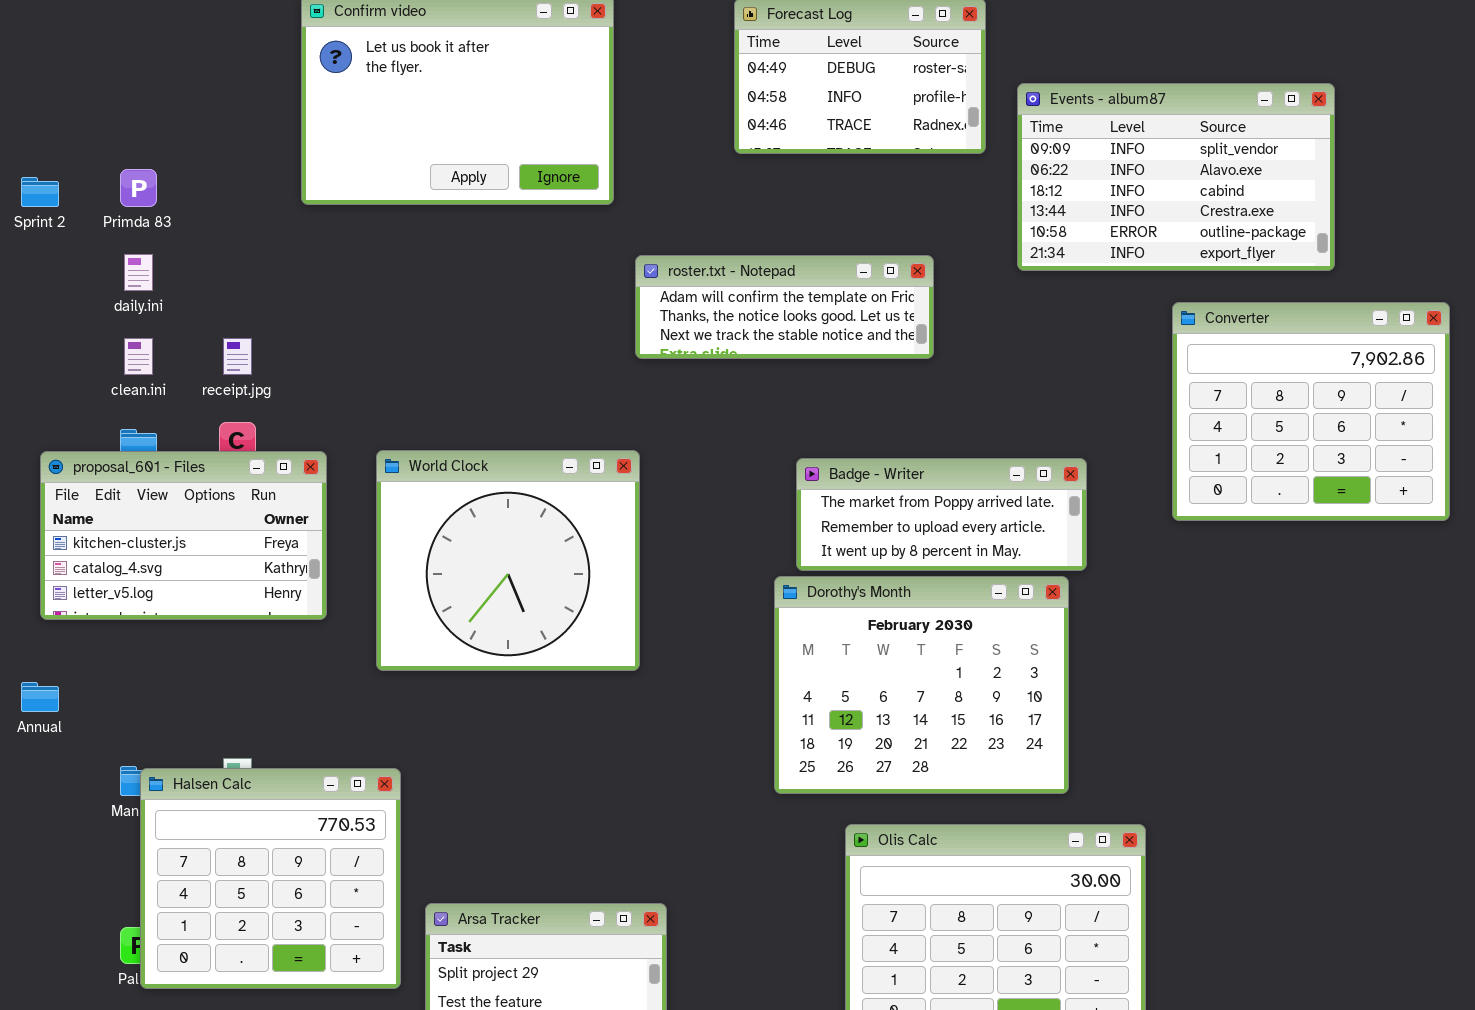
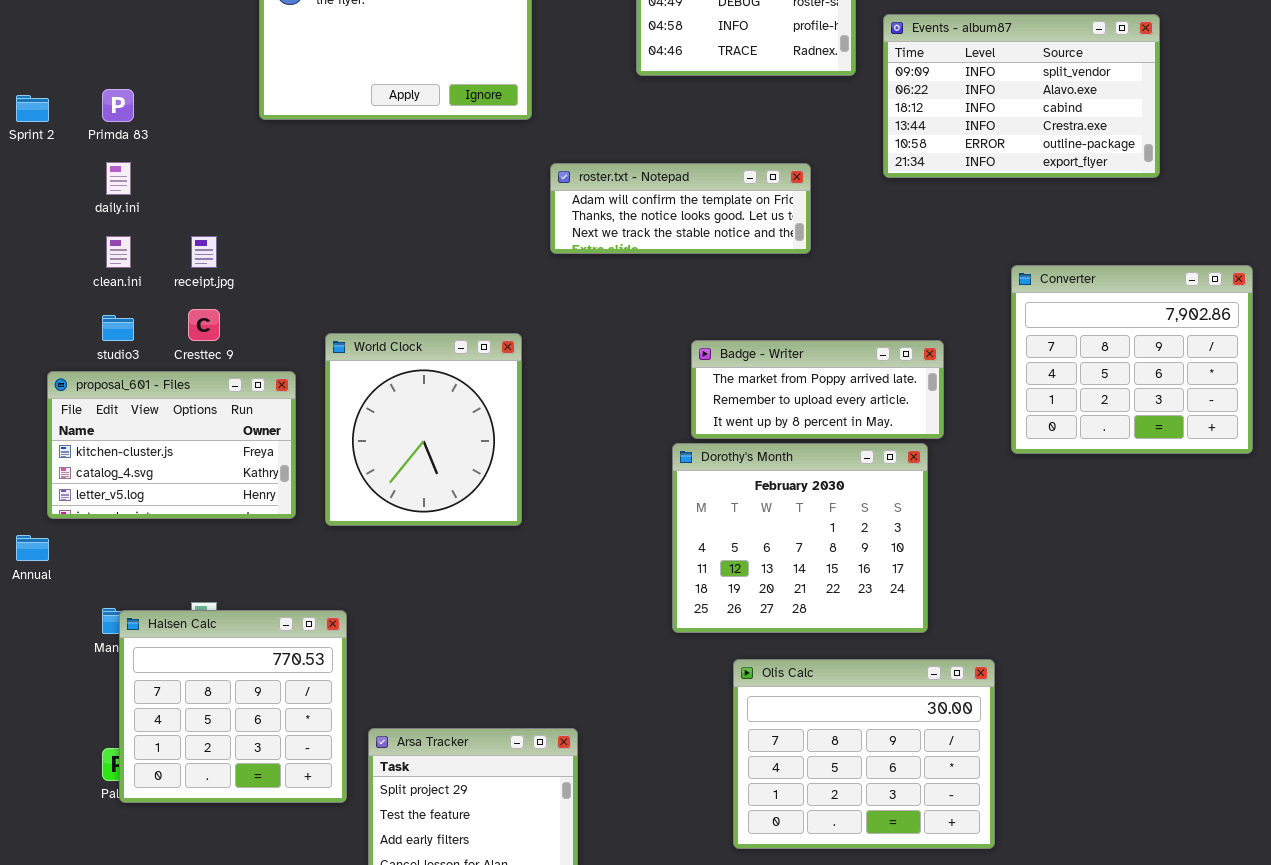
Converter: [1172,302,1450,521] -> [1011,265,1253,454], moved
World Clock: [376,450,640,671] -> [325,333,522,526], resized
proposal_601 - Files: [40,451,327,620] -> [47,371,296,519], moved

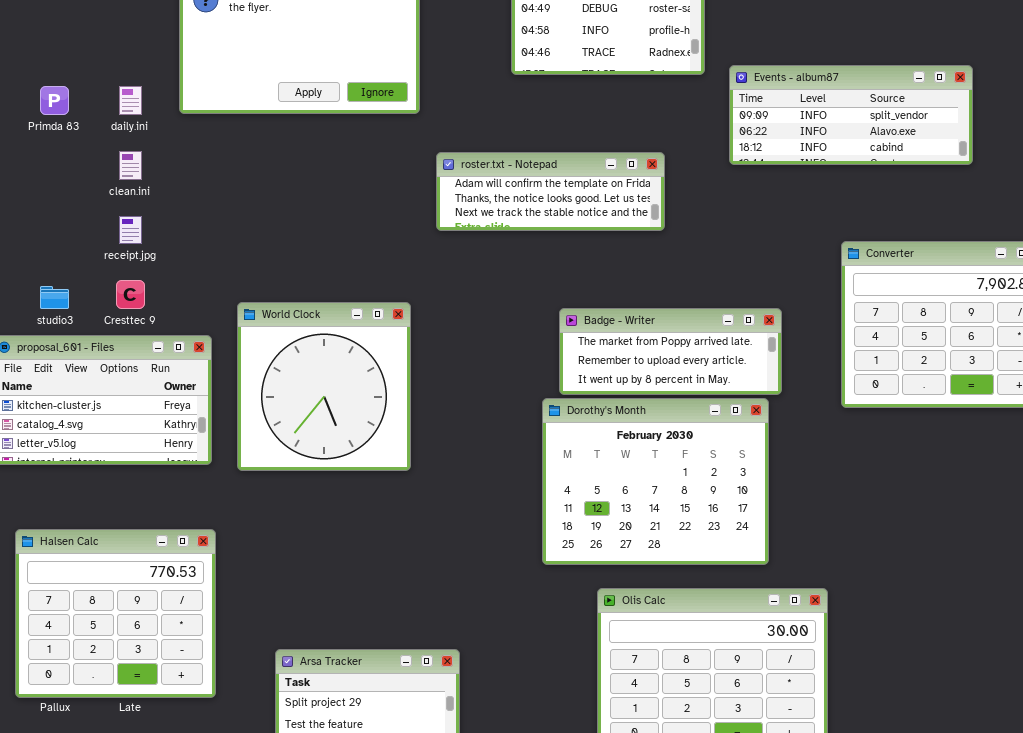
Events - album87: [883,14,1160,178] -> [729,65,973,165], resized
daily.ini: [106,162,131,195] -> [119,86,142,115], moved
clean.ini: [106,236,131,268] -> [119,151,142,180], moved
Halsen Calc: [119,610,347,803] -> [15,529,216,698], moved

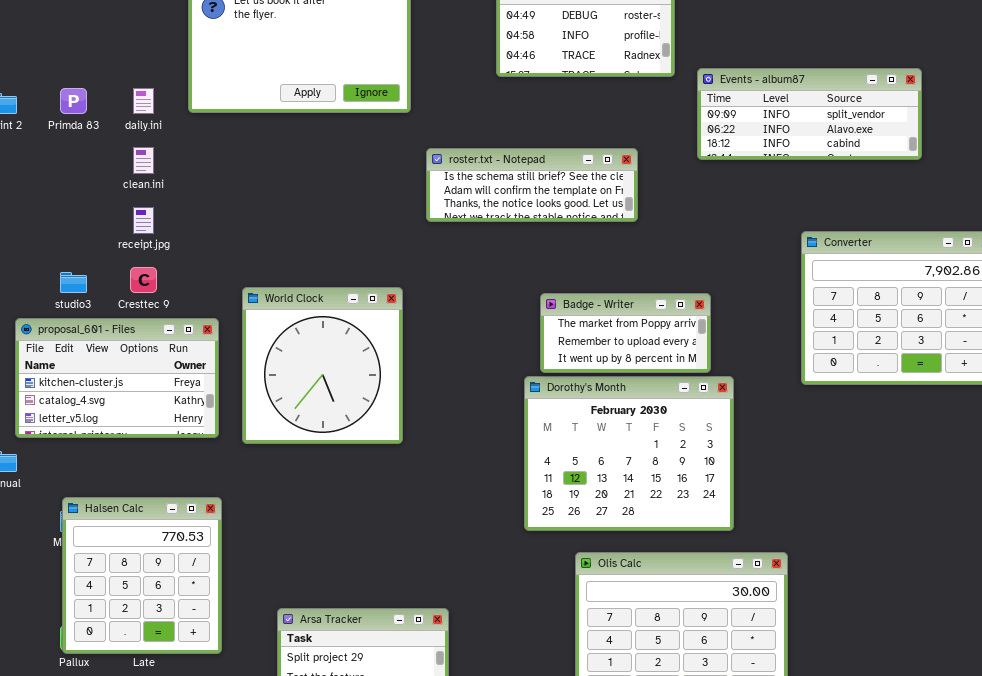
roster.txt - Notepad: [436,152,665,231] -> [426,148,638,222], scrolled up 1 row
Badge - Writer: [559,308,782,395] -> [540,293,711,373], resized
Halsen Calc: [15,529,216,698] -> [62,497,222,654], resized

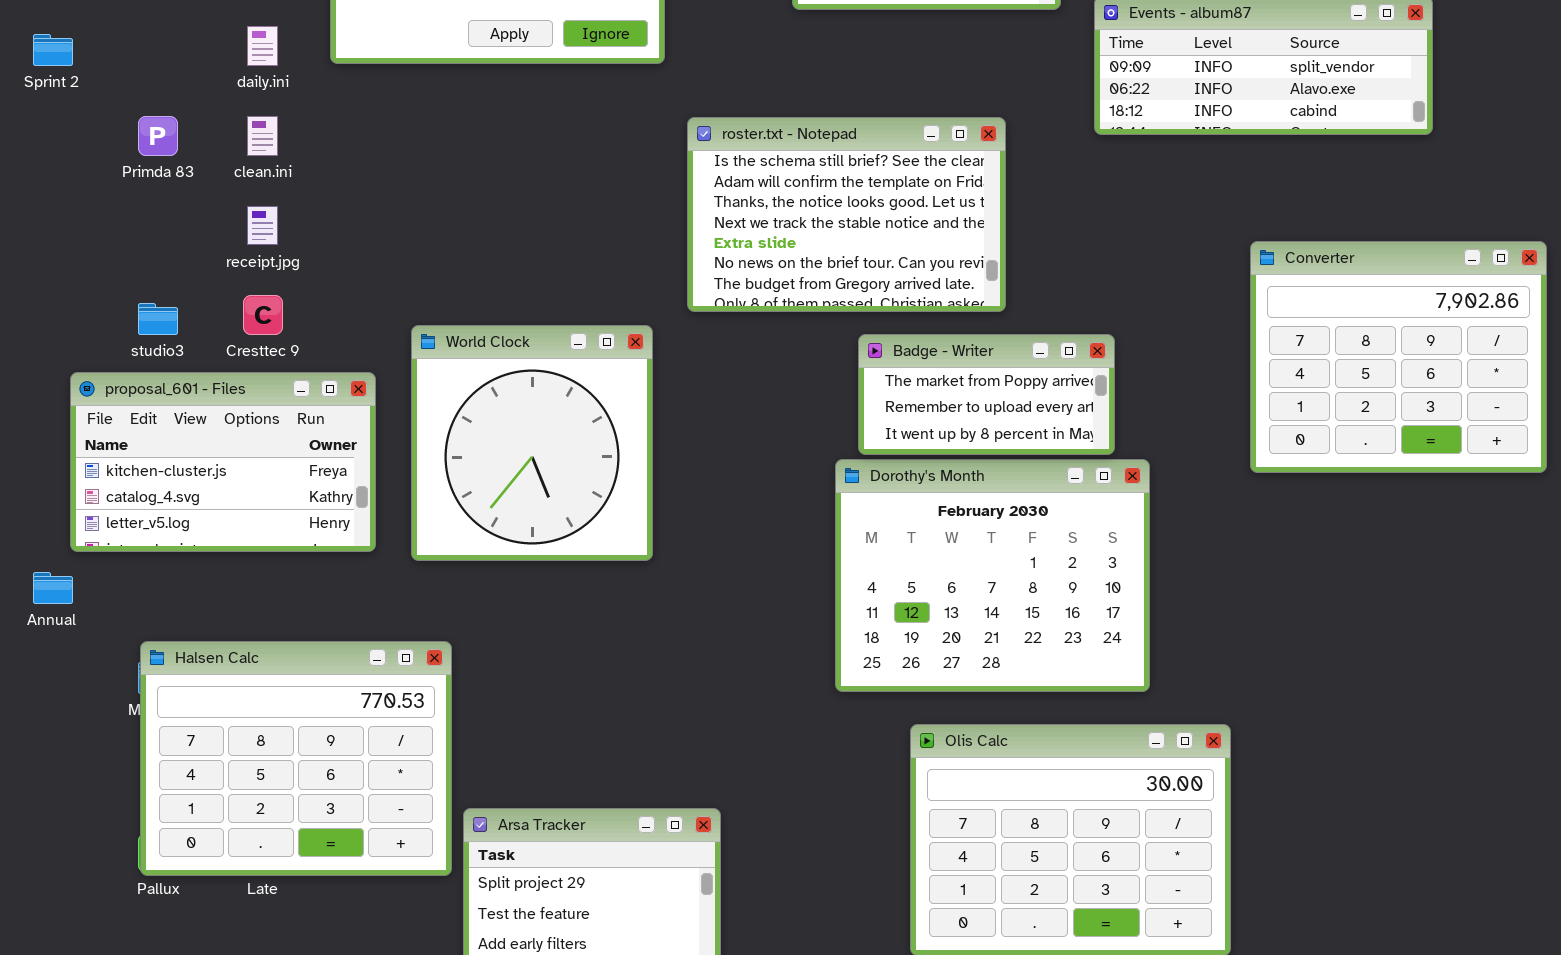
Primda 83: [60,88,87,114] -> [138,116,178,156], moved
roster.txt - Notepad: [426,148,638,222] -> [687,117,1006,312], resized
Halsen Calc: [62,497,222,654] -> [140,641,452,876], resized

